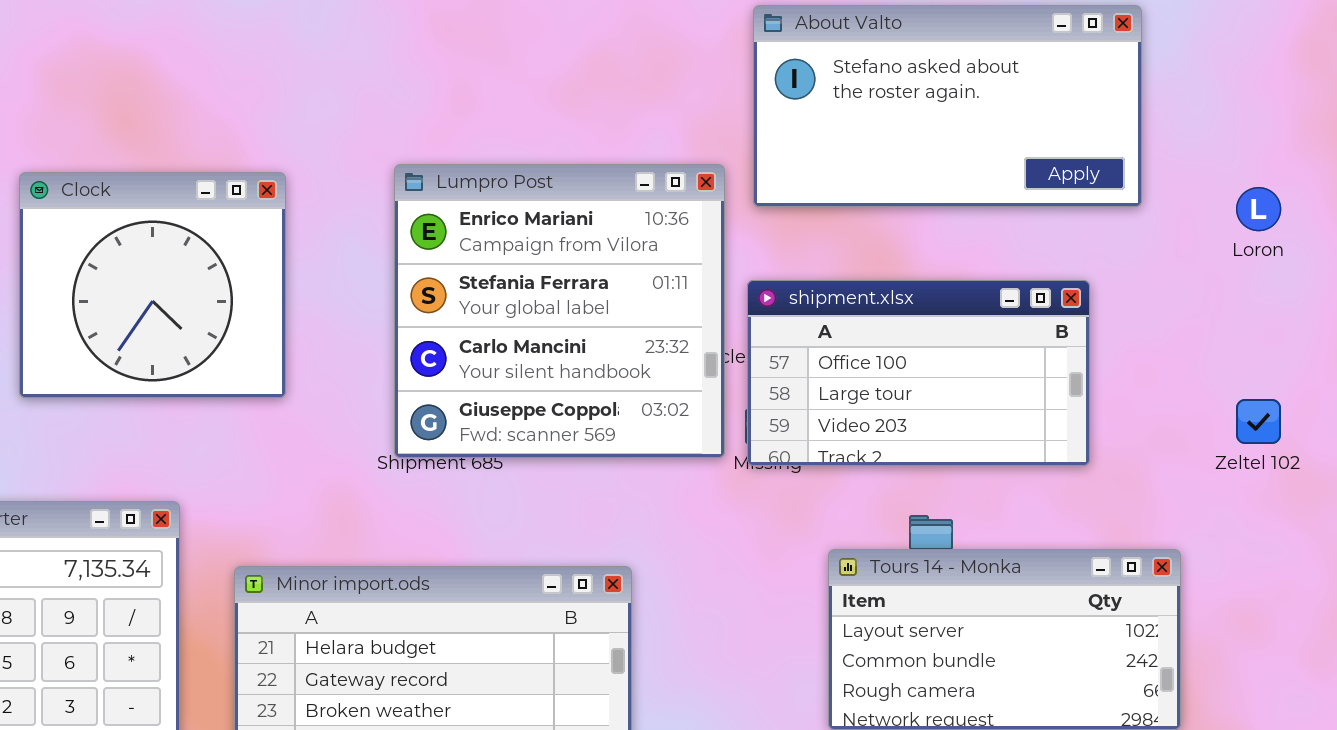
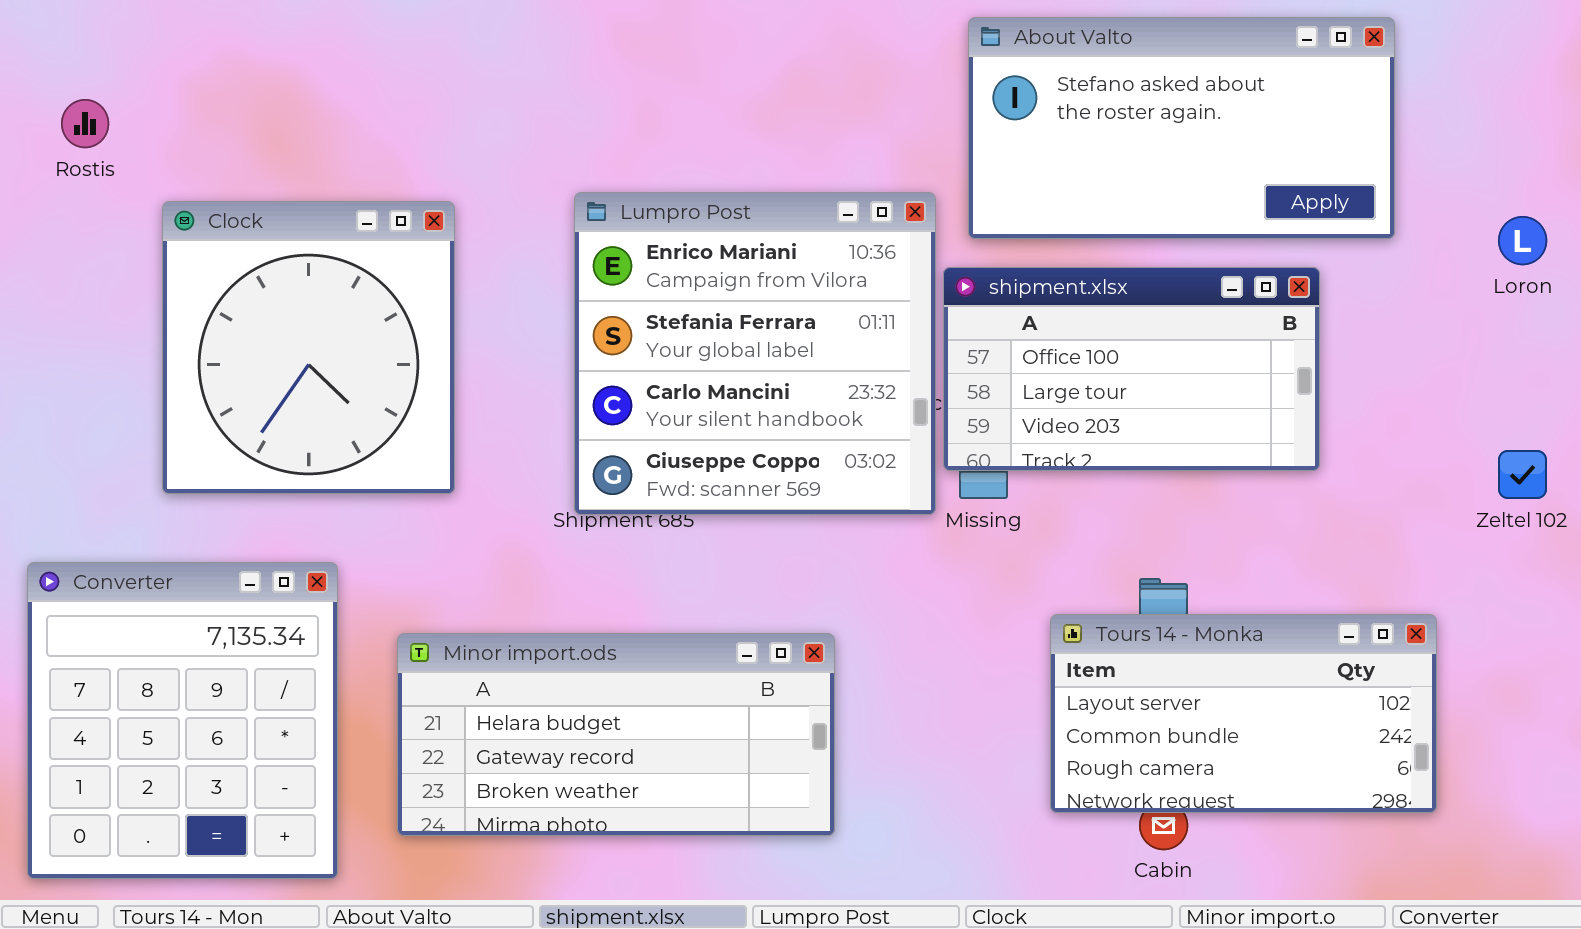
Clock: [19,172,286,398] -> [162,201,455,494], resized
shipment.xlsx: [747,280,1090,466] -> [943,267,1320,471], moved

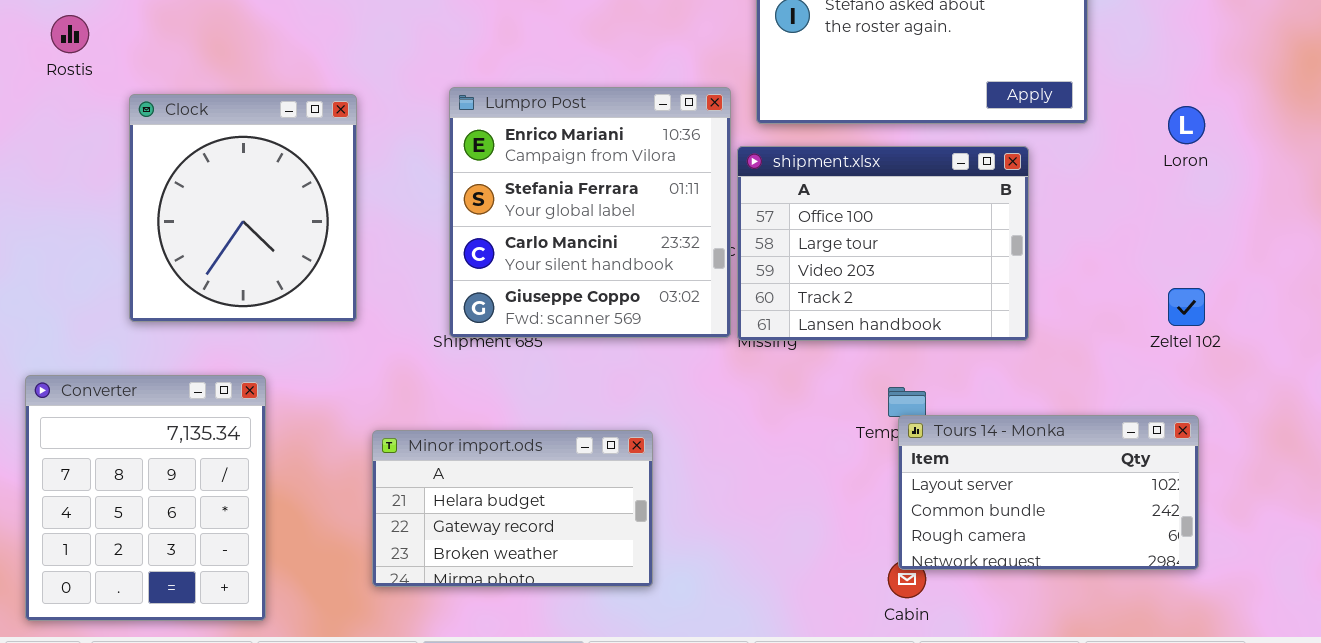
shipment.xlsx: [943,267,1320,471] -> [737,146,1029,341], resized
Tours 14 - Monka: [1050,614,1437,813] -> [898,415,1199,570], moved
Minor import.ods: [397,633,835,836] -> [372,430,653,587], resized

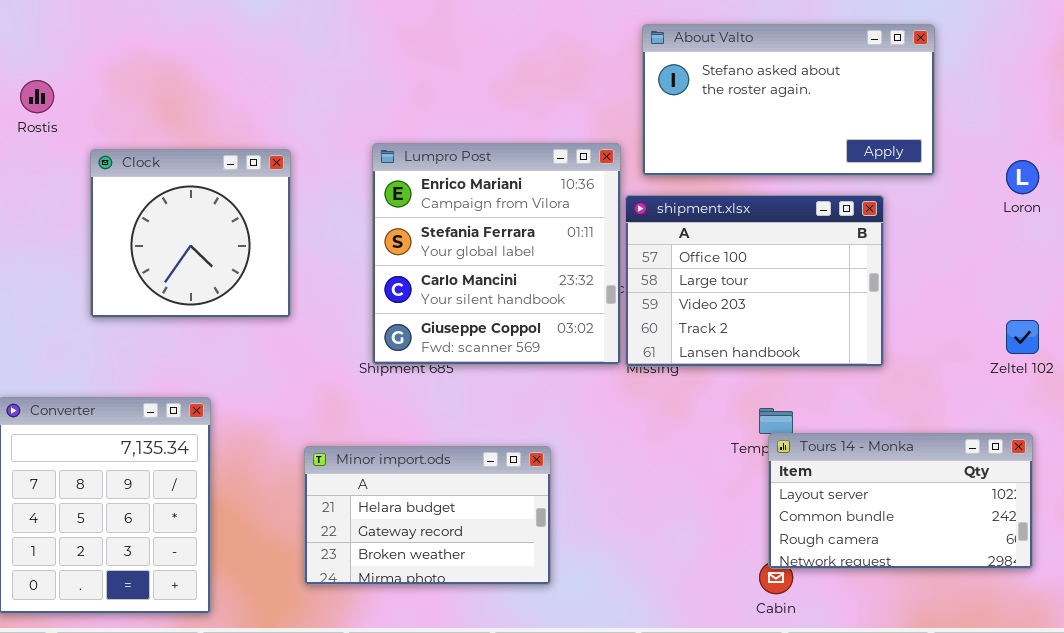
Clock: [129,94,357,322] -> [90,149,291,318], resized

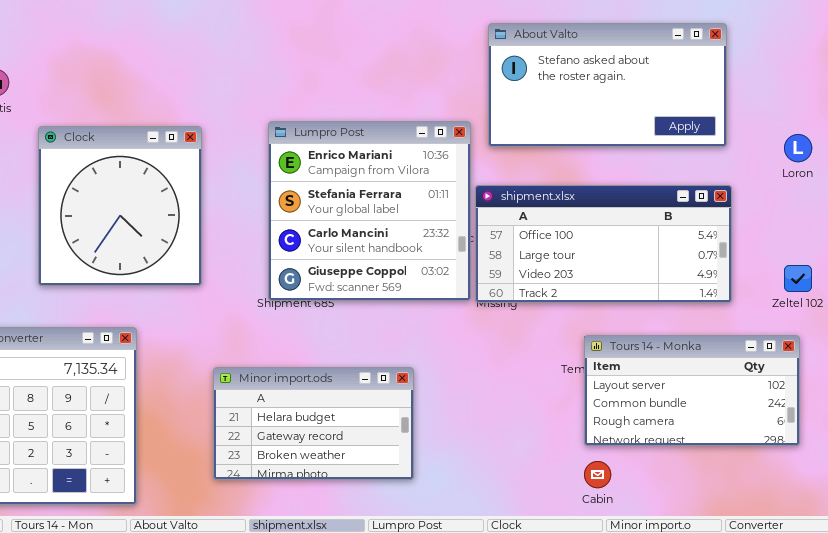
Clock: [90,149,291,318] -> [38,126,202,286], resized
shipment.xlsx: [625,195,884,367] -> [475,185,732,303], resized
Tours 14 - Monka: [768,433,1033,569] -> [584,335,800,446], moved

